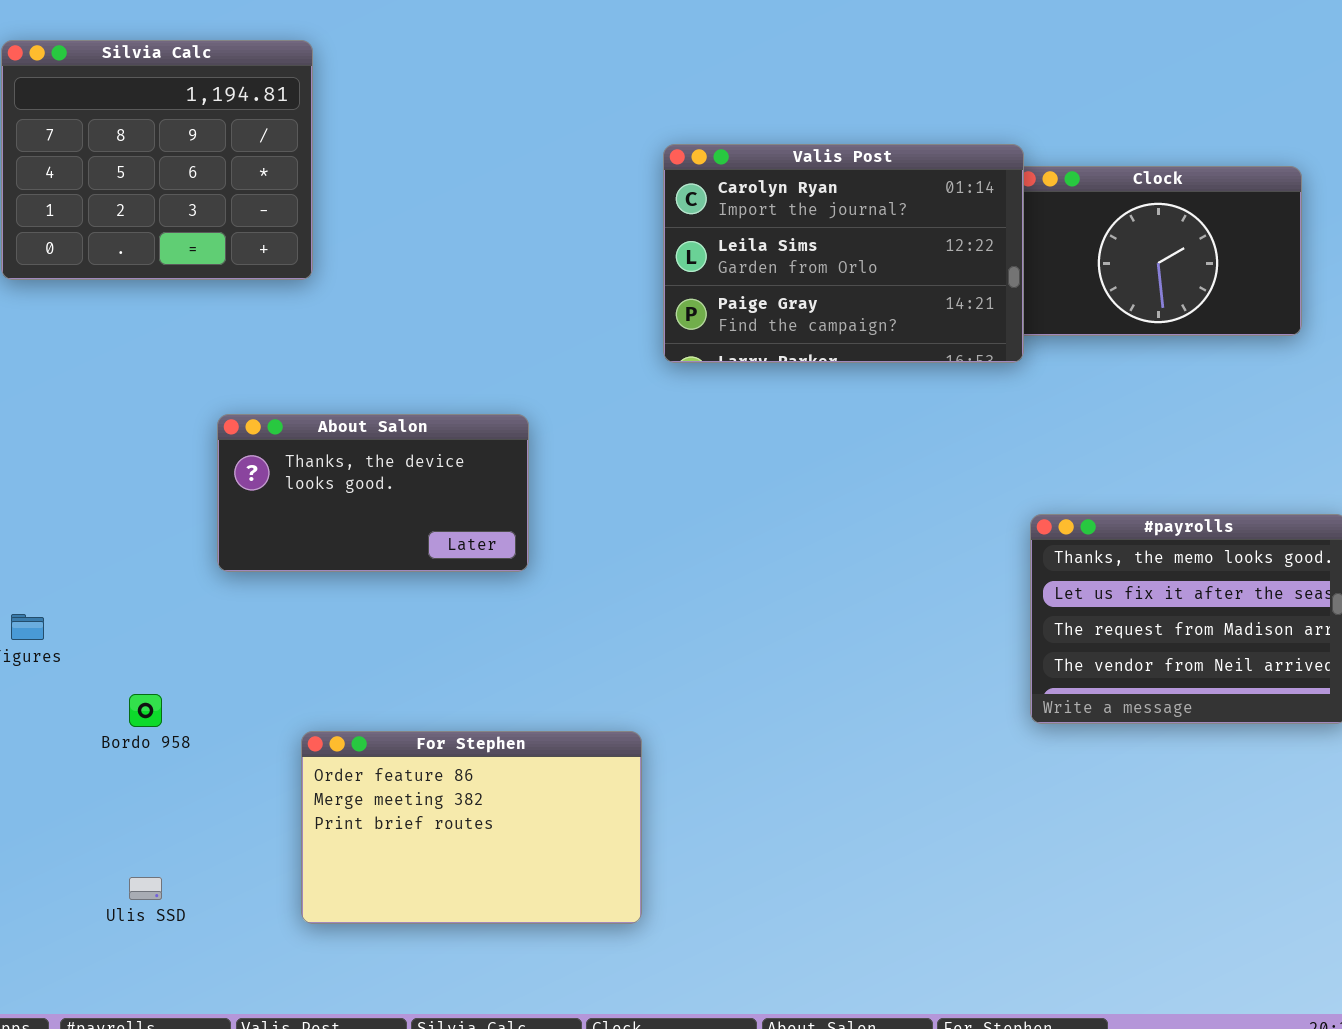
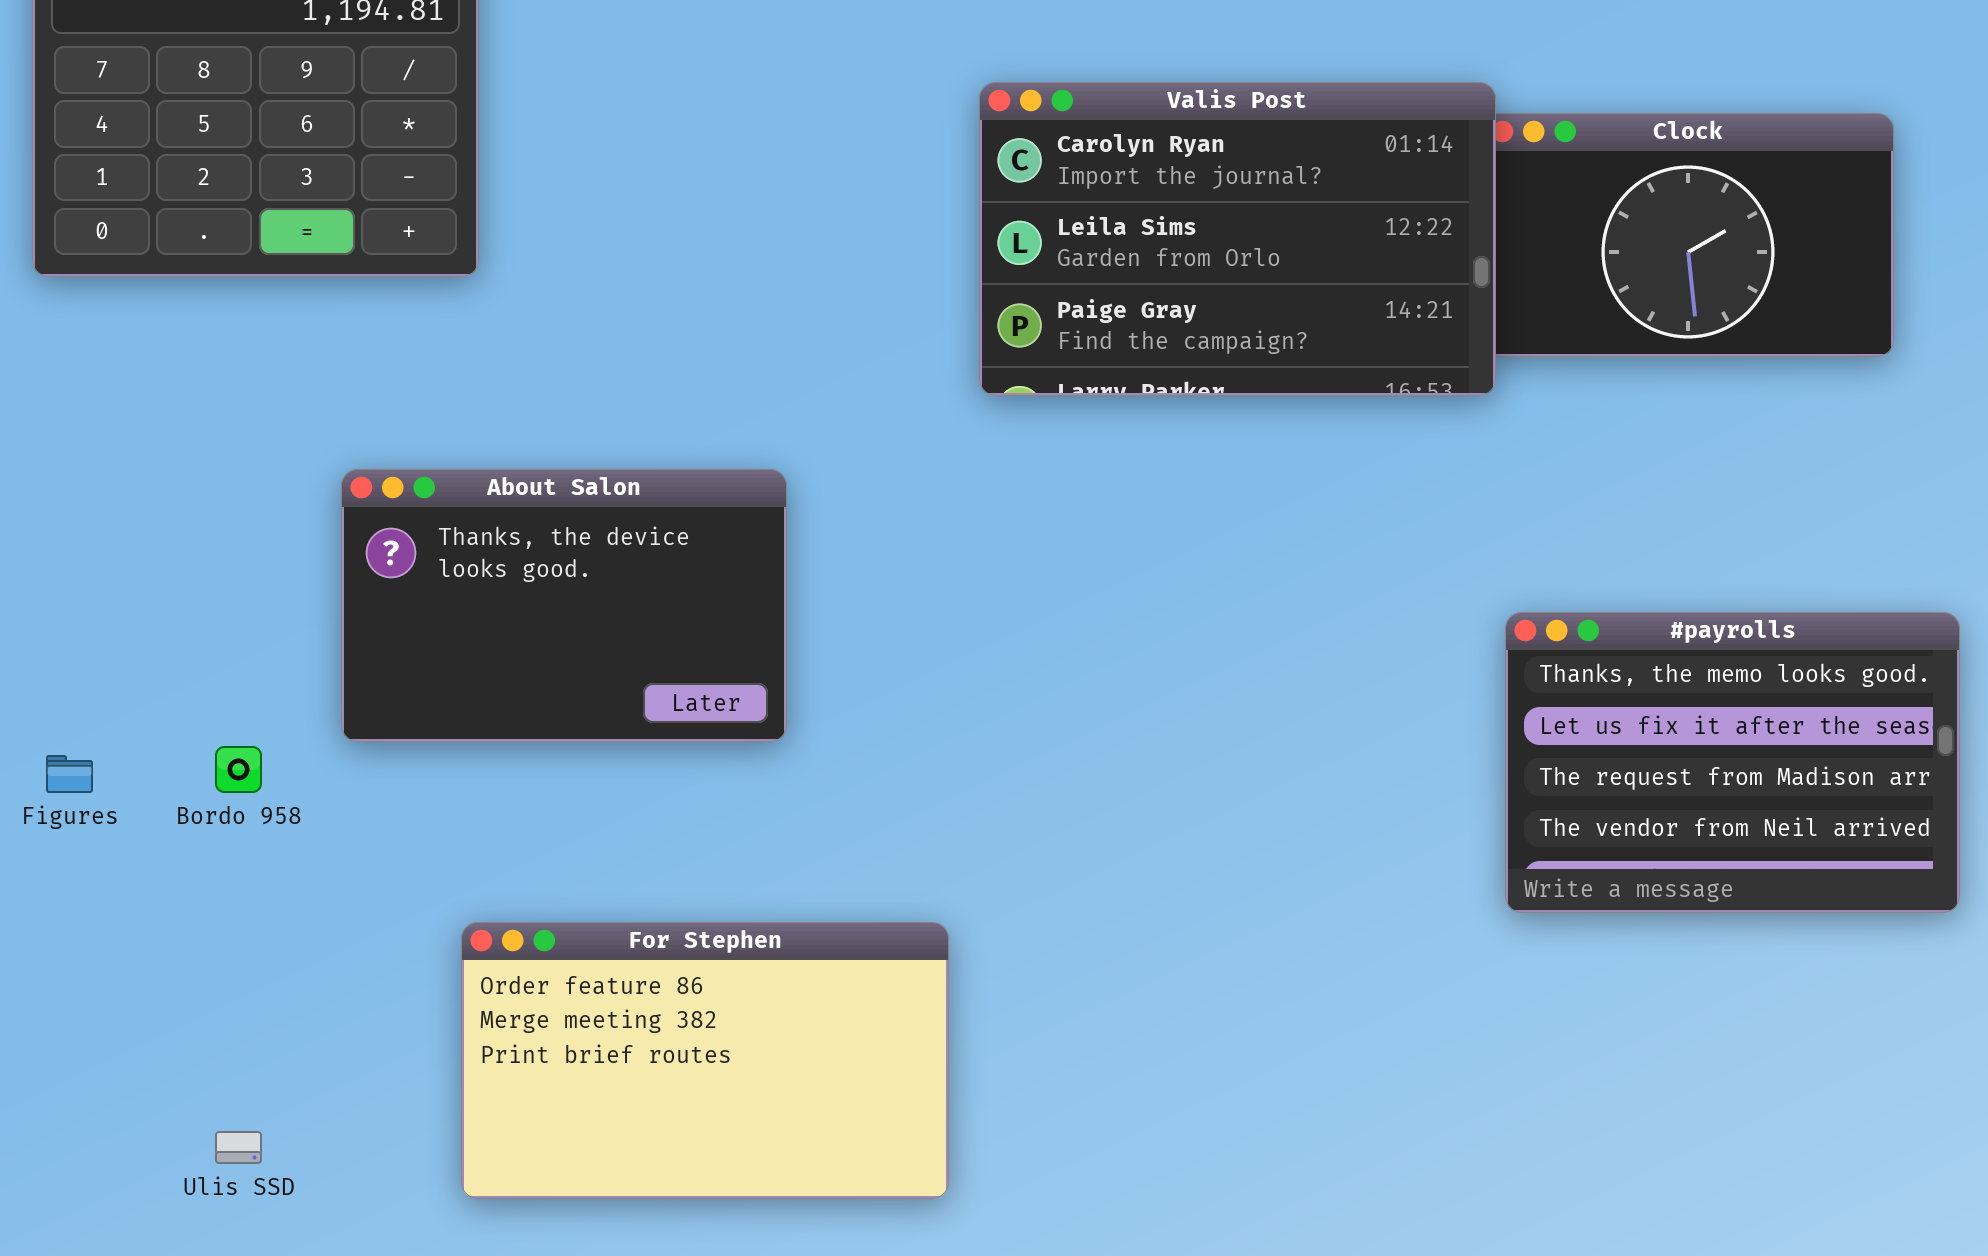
About Salon: [217,414,529,572] -> [341,469,787,742], resized
Bordo 958: [129,694,162,727] -> [215,746,262,793], moved

